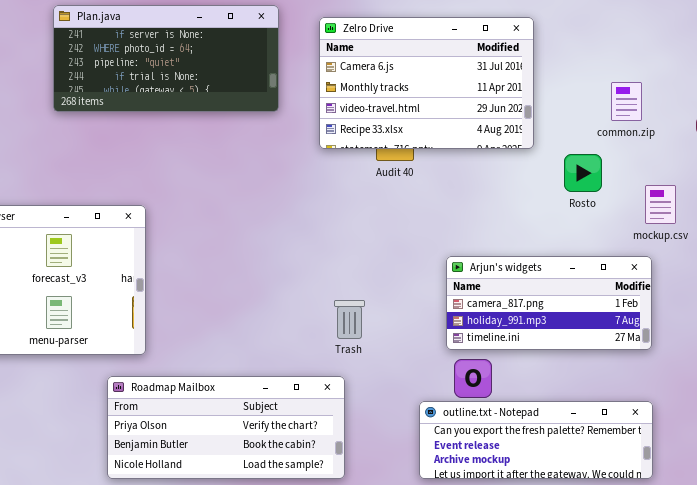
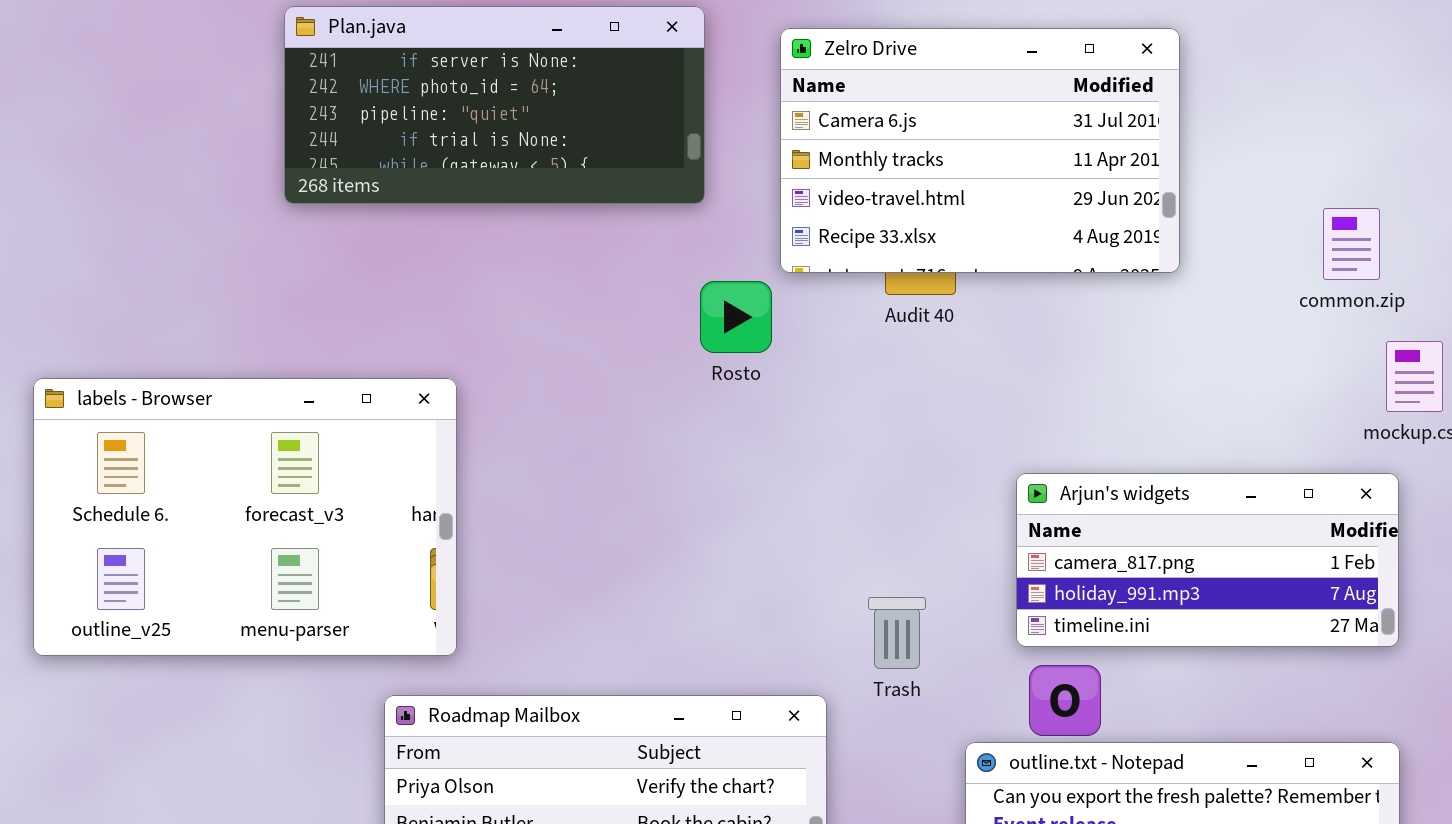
common.zip: [611,82,642,121] -> [1323,208,1380,280], moved
Rosto: [564,154,602,192] -> [700,281,772,353], moved
Trash: [334,300,365,339] -> [868,597,926,669], moved

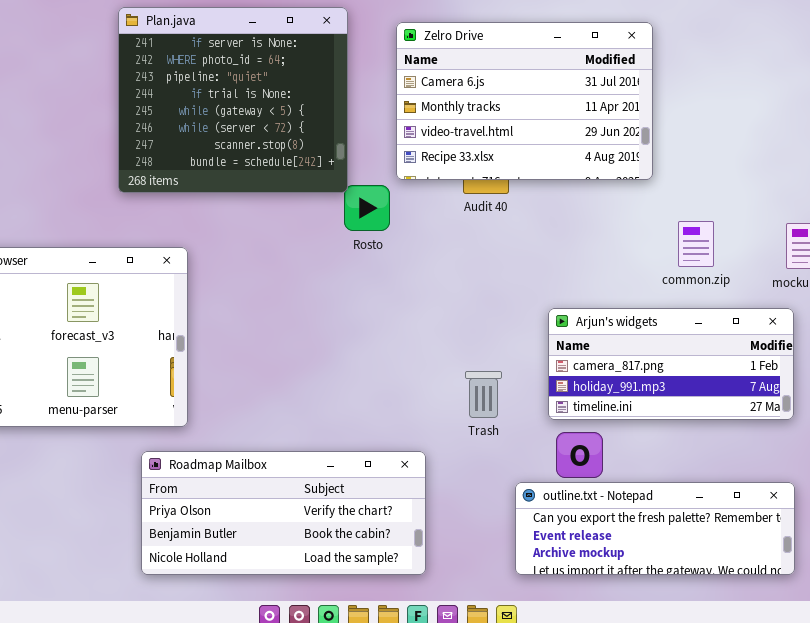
Plan.java: [284,6,705,204] -> [118,7,348,193], resized
common.zip: [1323,208,1380,280] -> [678,221,714,267], moved
Trash: [868,597,926,669] -> [465,371,502,418], moved

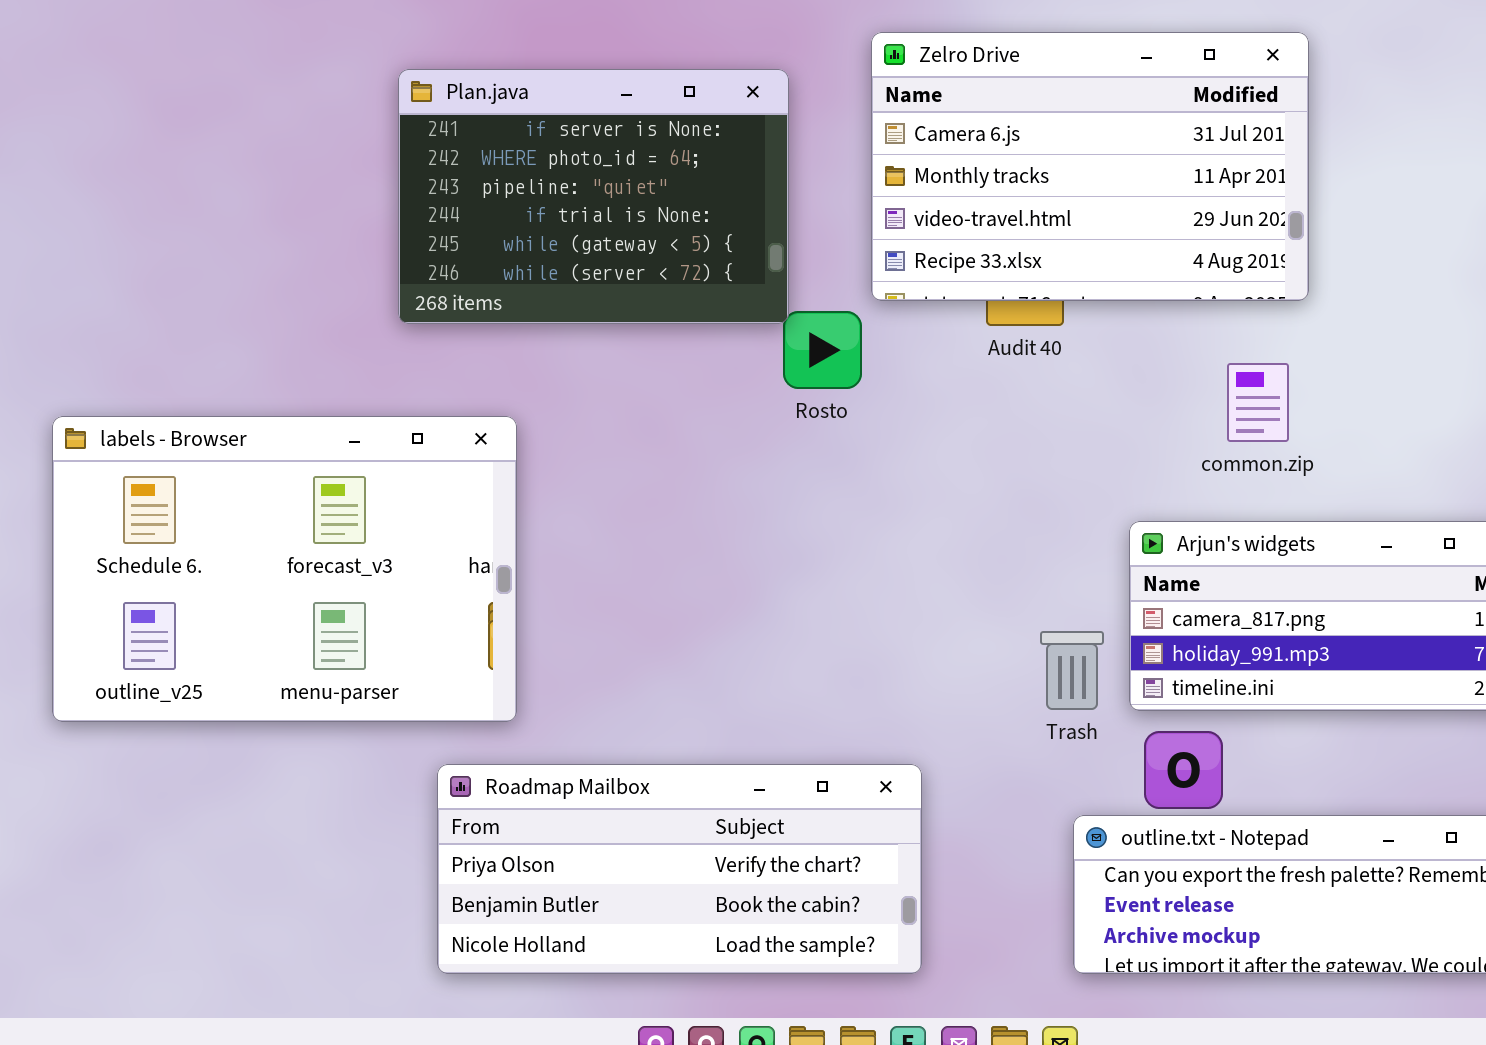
Plan.java: [118,7,348,193] -> [398,69,789,324], resized
common.zip: [678,221,714,267] -> [1227,363,1289,442], moved
Trash: [465,371,502,418] -> [1040,631,1104,710], moved

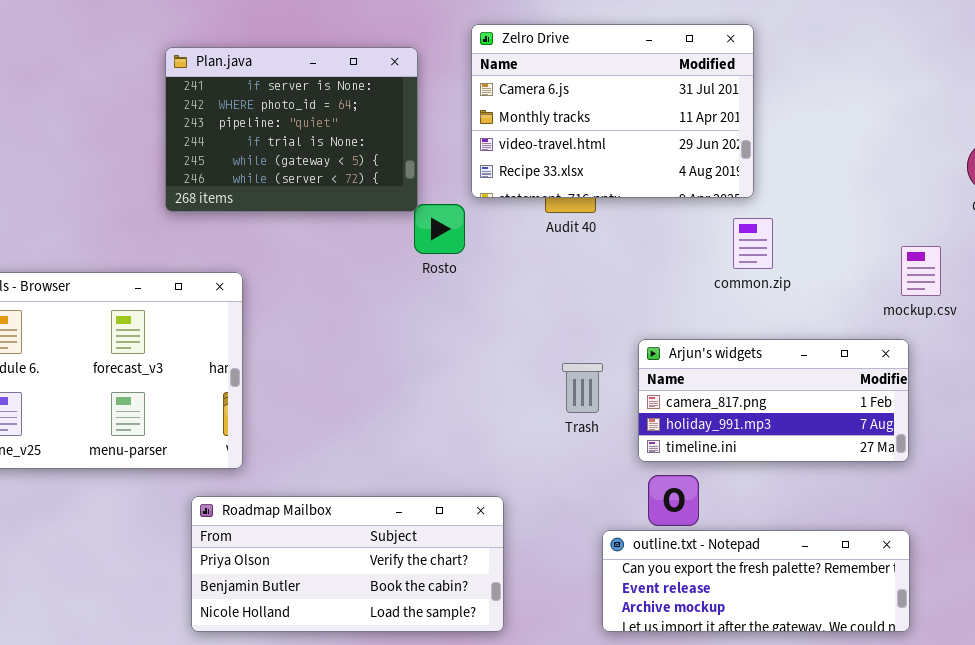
common.zip: [1227,363,1289,442] -> [733,218,773,269], moved
Trash: [1040,631,1104,710] -> [562,363,603,413], moved

